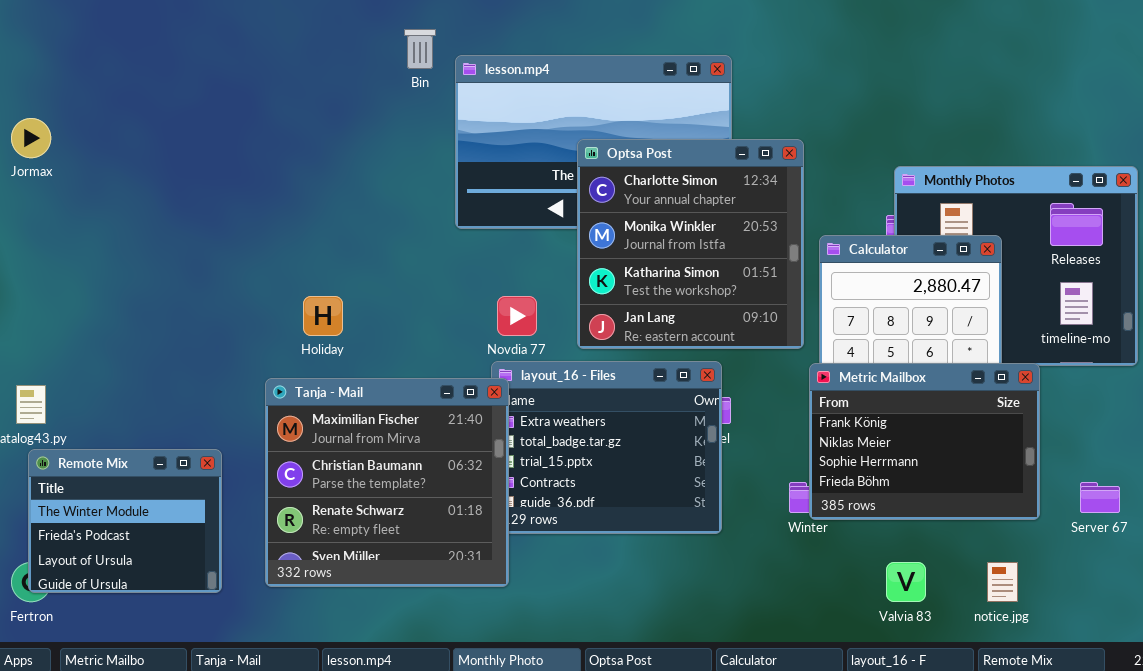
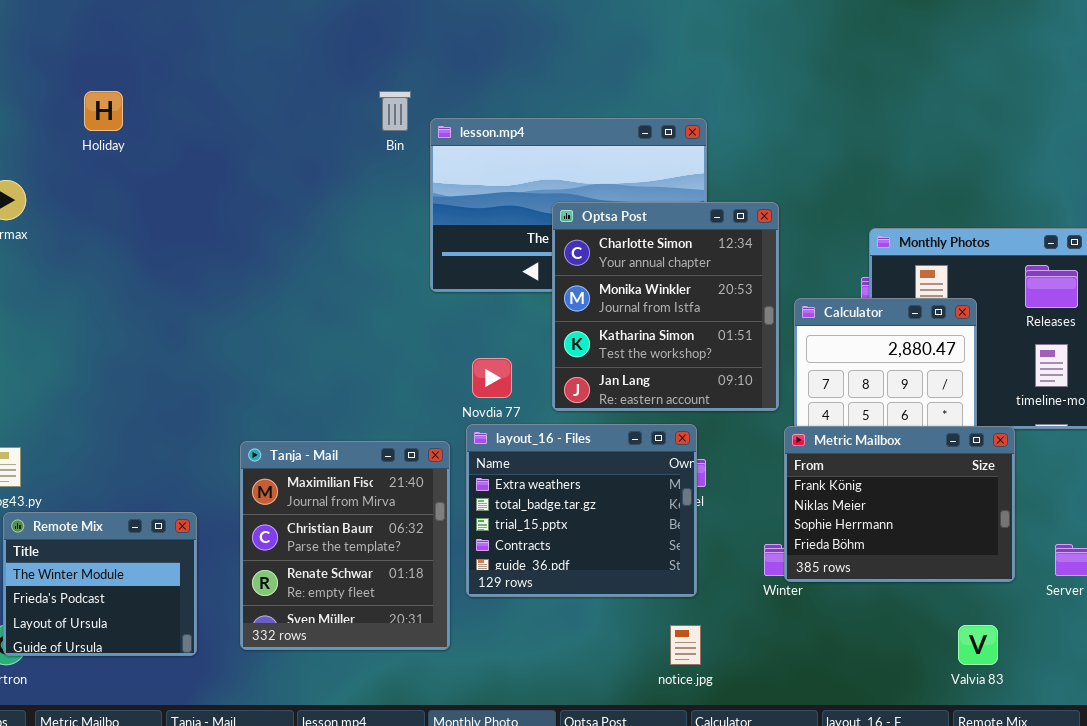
Holiday: [303,296,343,336] -> [84,91,123,131], moved
Tanja - Mail: [265,378,509,587] -> [240,441,450,650], resized
Valvia 83: [886,562,926,602] -> [958,625,998,665], moved
notice.jpg: [987,562,1018,602] -> [670,625,701,665], moved

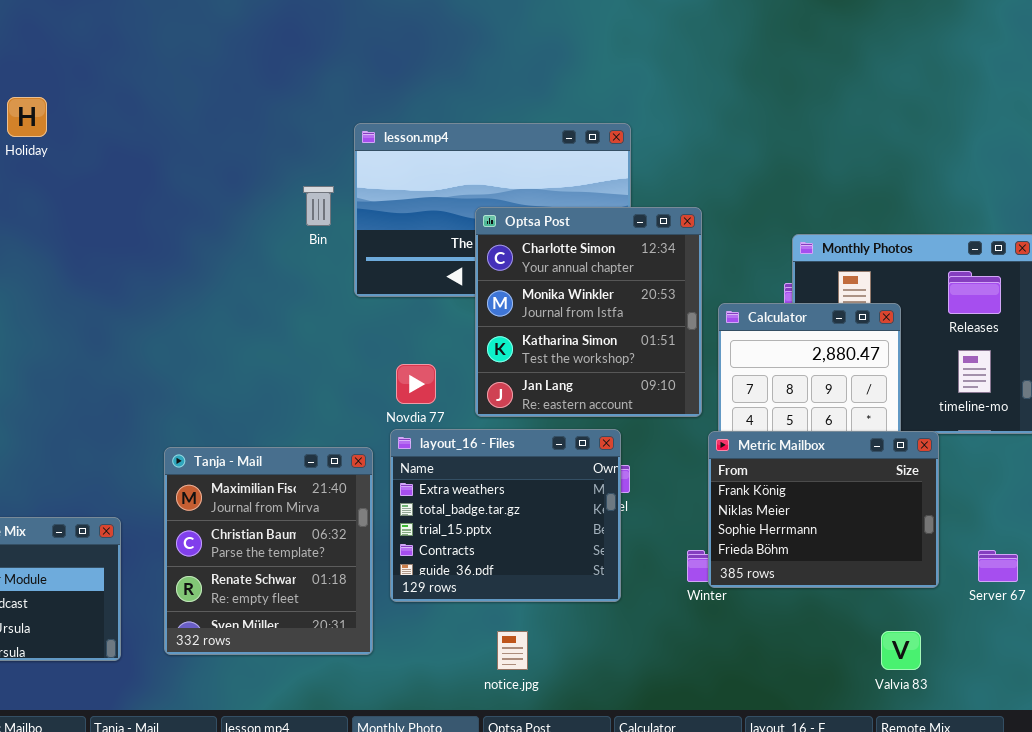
Bin: [379,91,411,131] -> [303,186,334,226], moved
notice.jpg: [670,625,701,665] -> [497,631,528,670], moved

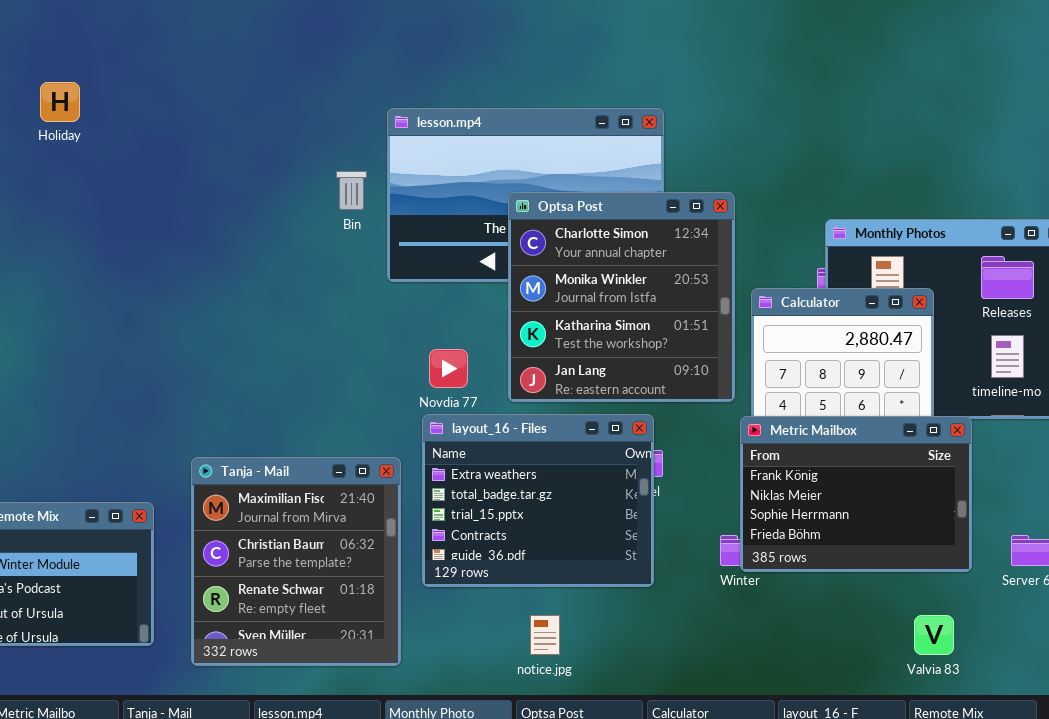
Tanja - Mail: [164,447,373,655] -> [191,457,401,666], moved

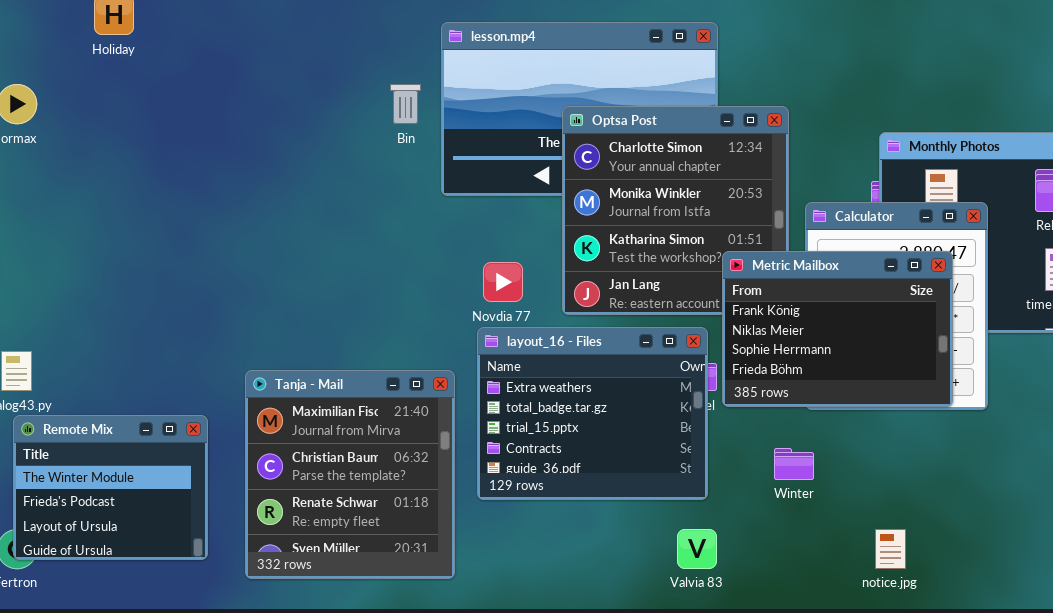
Metric Mailbox: [740,416,972,572] -> [722,251,953,407], moved
notice.jpg: [530,615,560,655] -> [875,529,906,569], moved
Valvia 83: [914,615,954,655] -> [677,529,717,569], moved

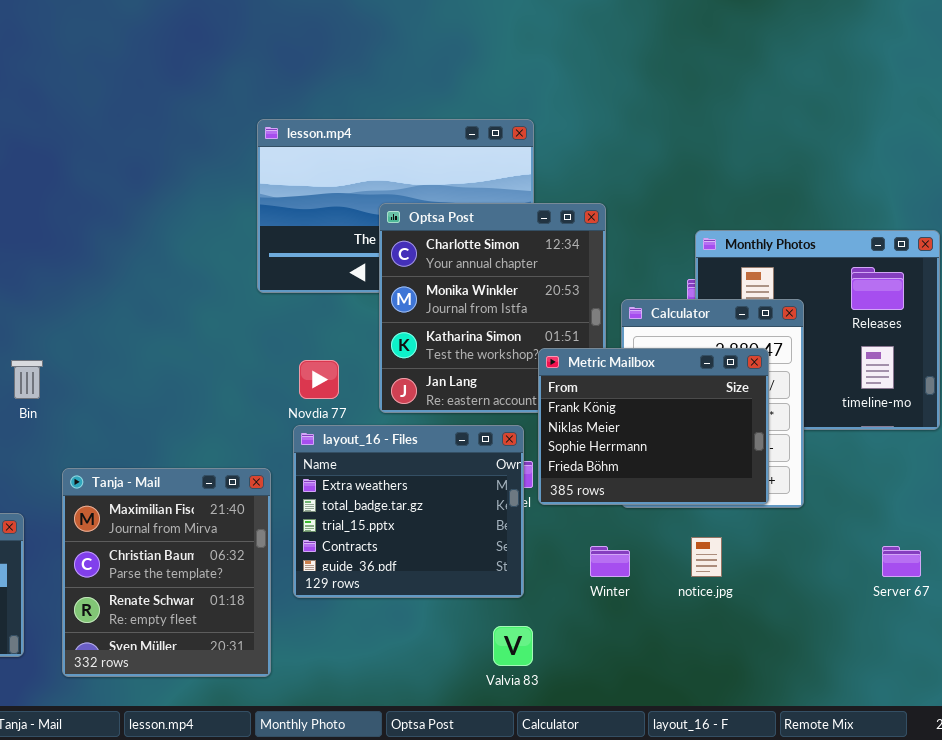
Bin: [390,84,421,124] -> [11,360,43,399], moved
notice.jpg: [875,529,906,569] -> [691,537,722,577], moved

